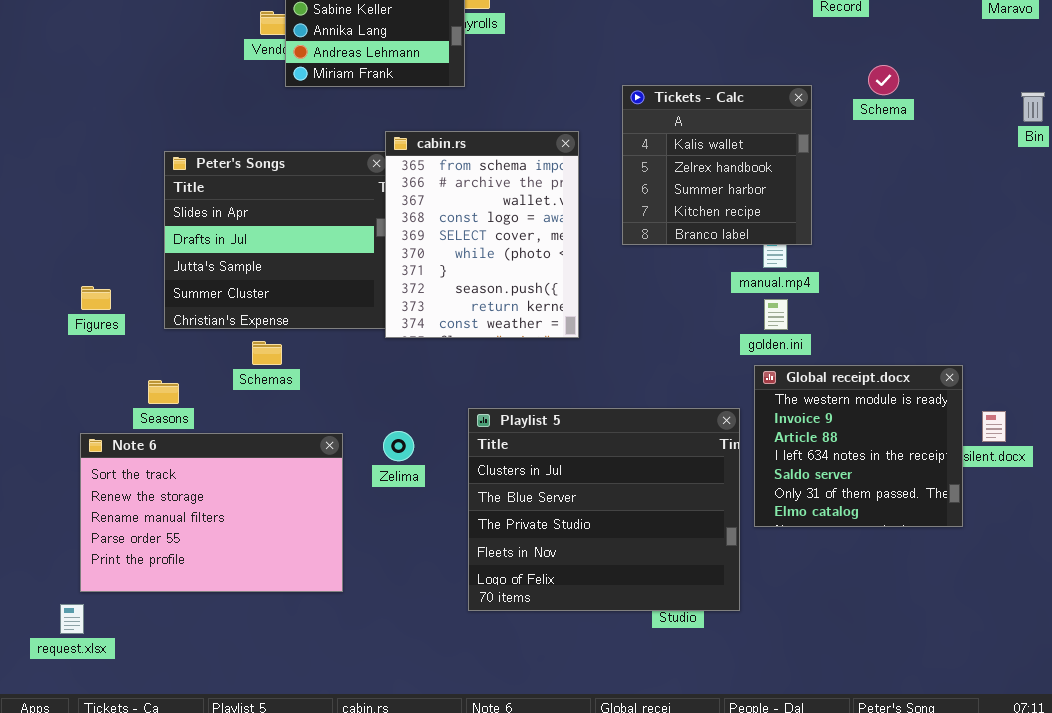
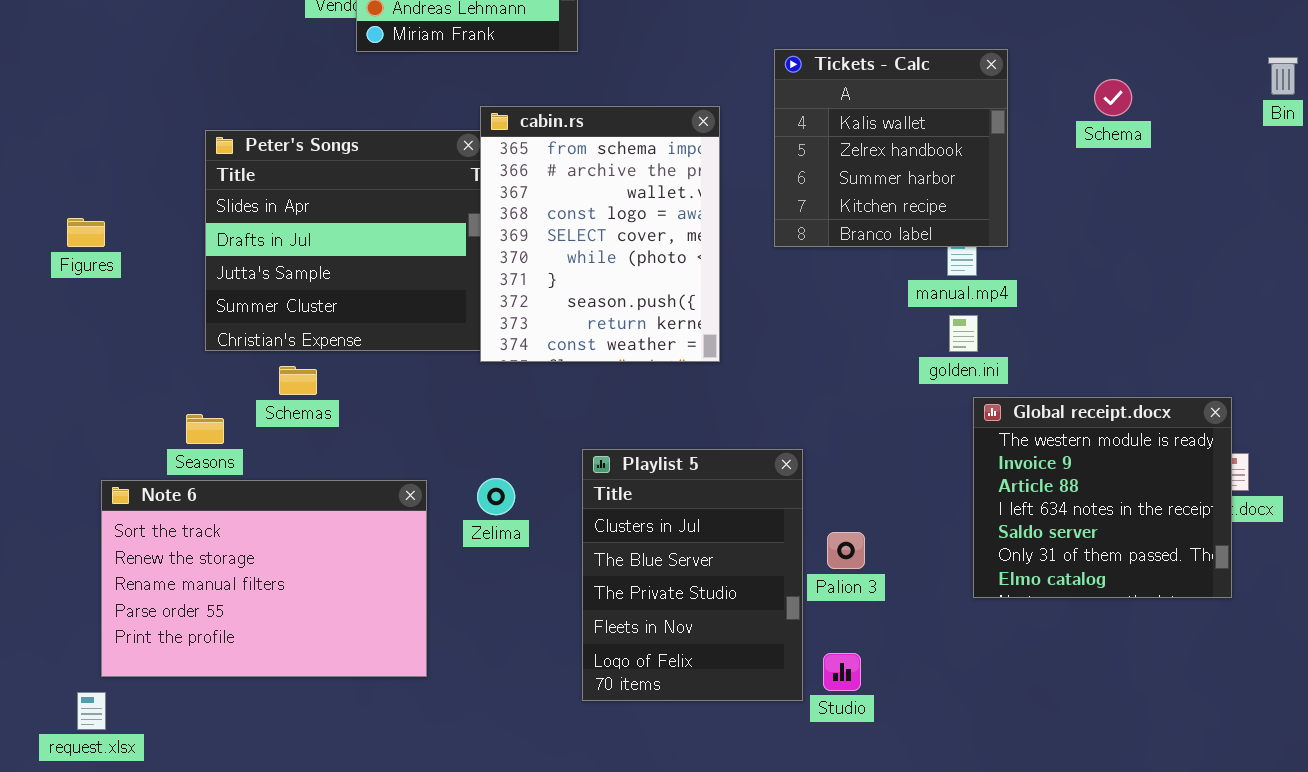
Schema: [868,65,899,95] -> [1094,79,1132,116], moved
Figures: [81,286,111,310] -> [67,218,105,247], moved
Schemas: [252,341,282,365] -> [279,366,317,395], moved
Global receipt.docx: [754,365,963,527] -> [973,397,1232,598], moved
Playlist 5: [468,408,740,611] -> [582,449,803,701], resized

